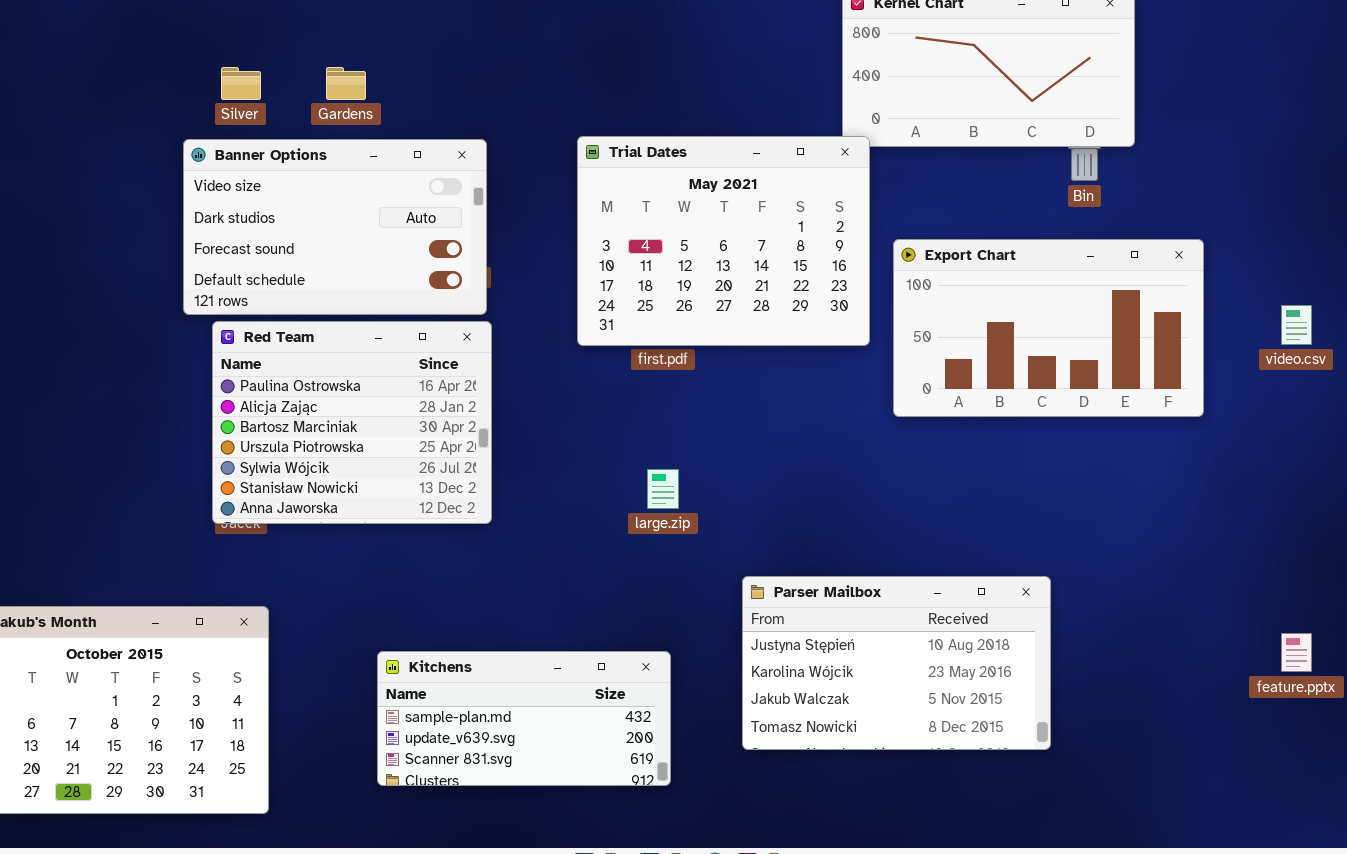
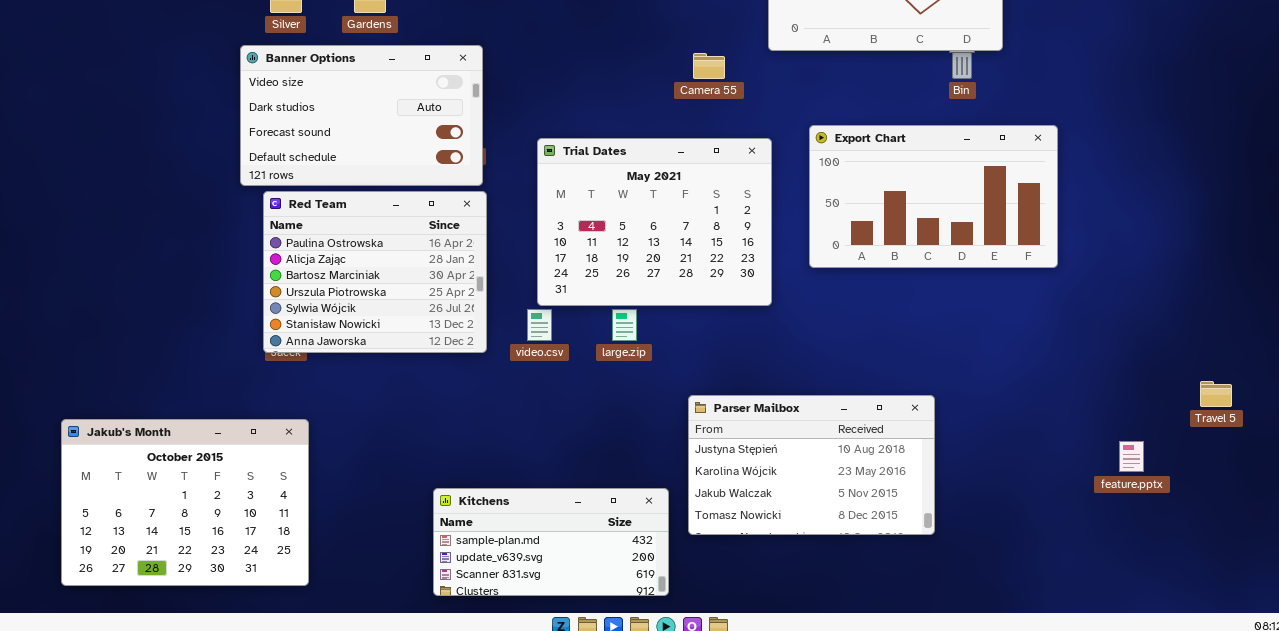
Trial Dates: [577,136,870,346] -> [537,138,772,306], moved
video.csv: [1281,305,1312,345] -> [527,309,552,341], moved
Kitchens: [377,651,671,786] -> [433,488,669,596], moved

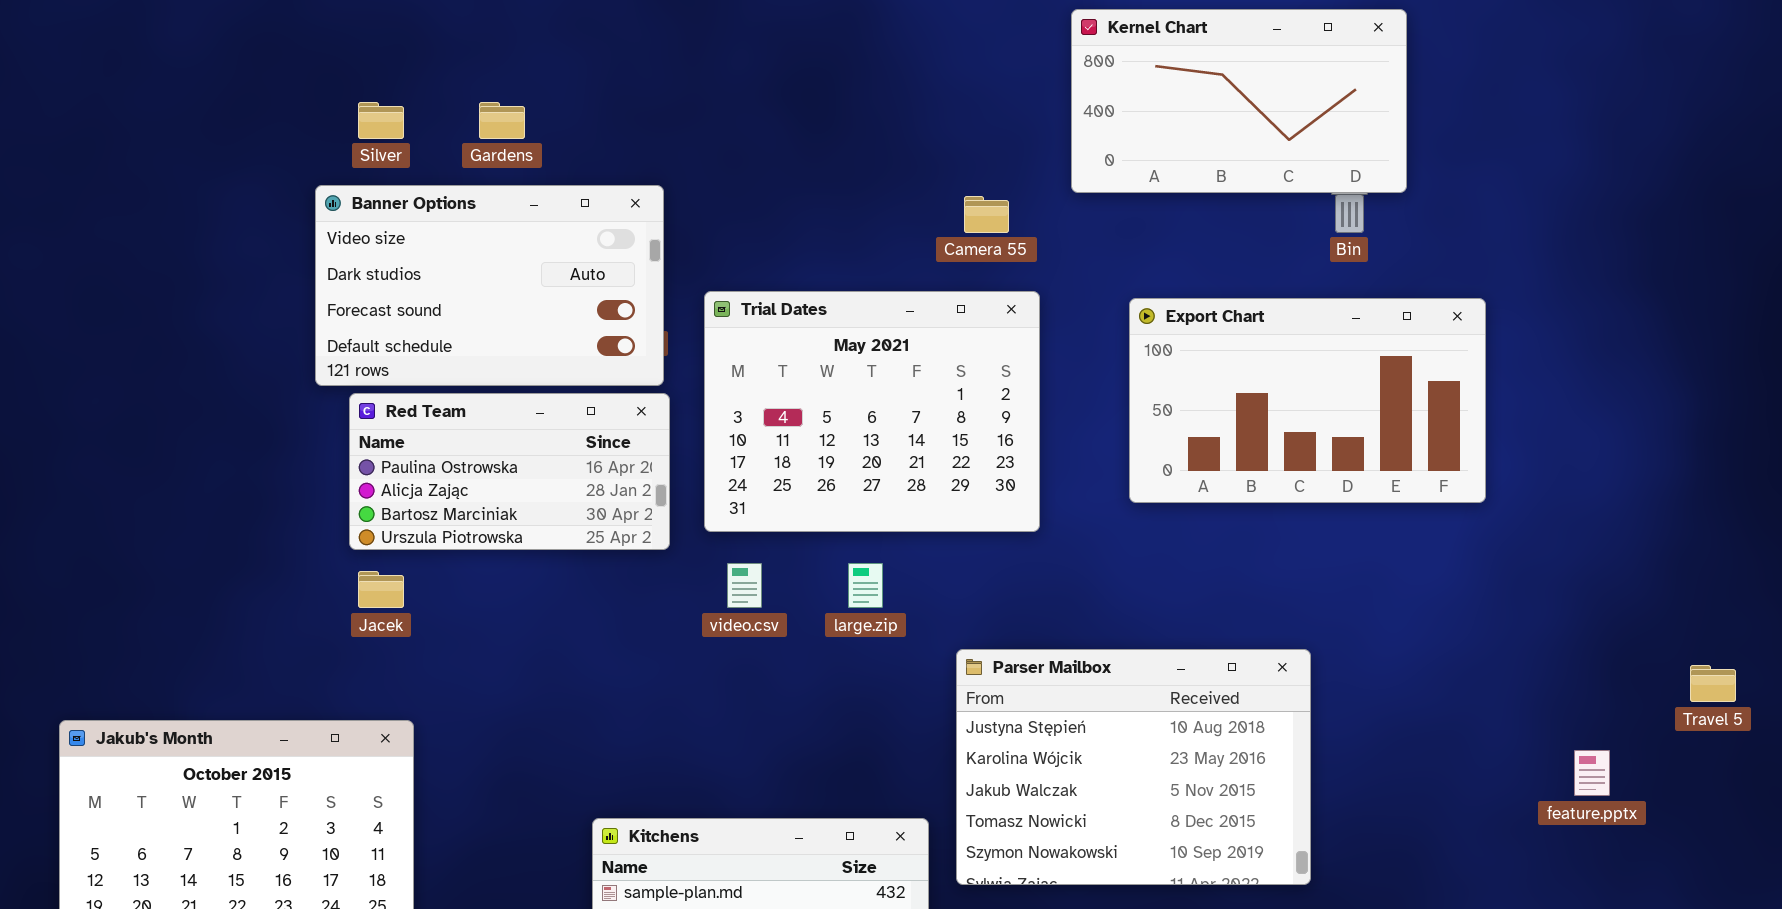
Trial Dates: [537,138,772,306] -> [704,291,1040,532], moved
Red Team: [263,191,487,353] -> [349,393,670,550], resized
Parser Mailbox: [688,395,935,535] -> [956,649,1311,885], resized

